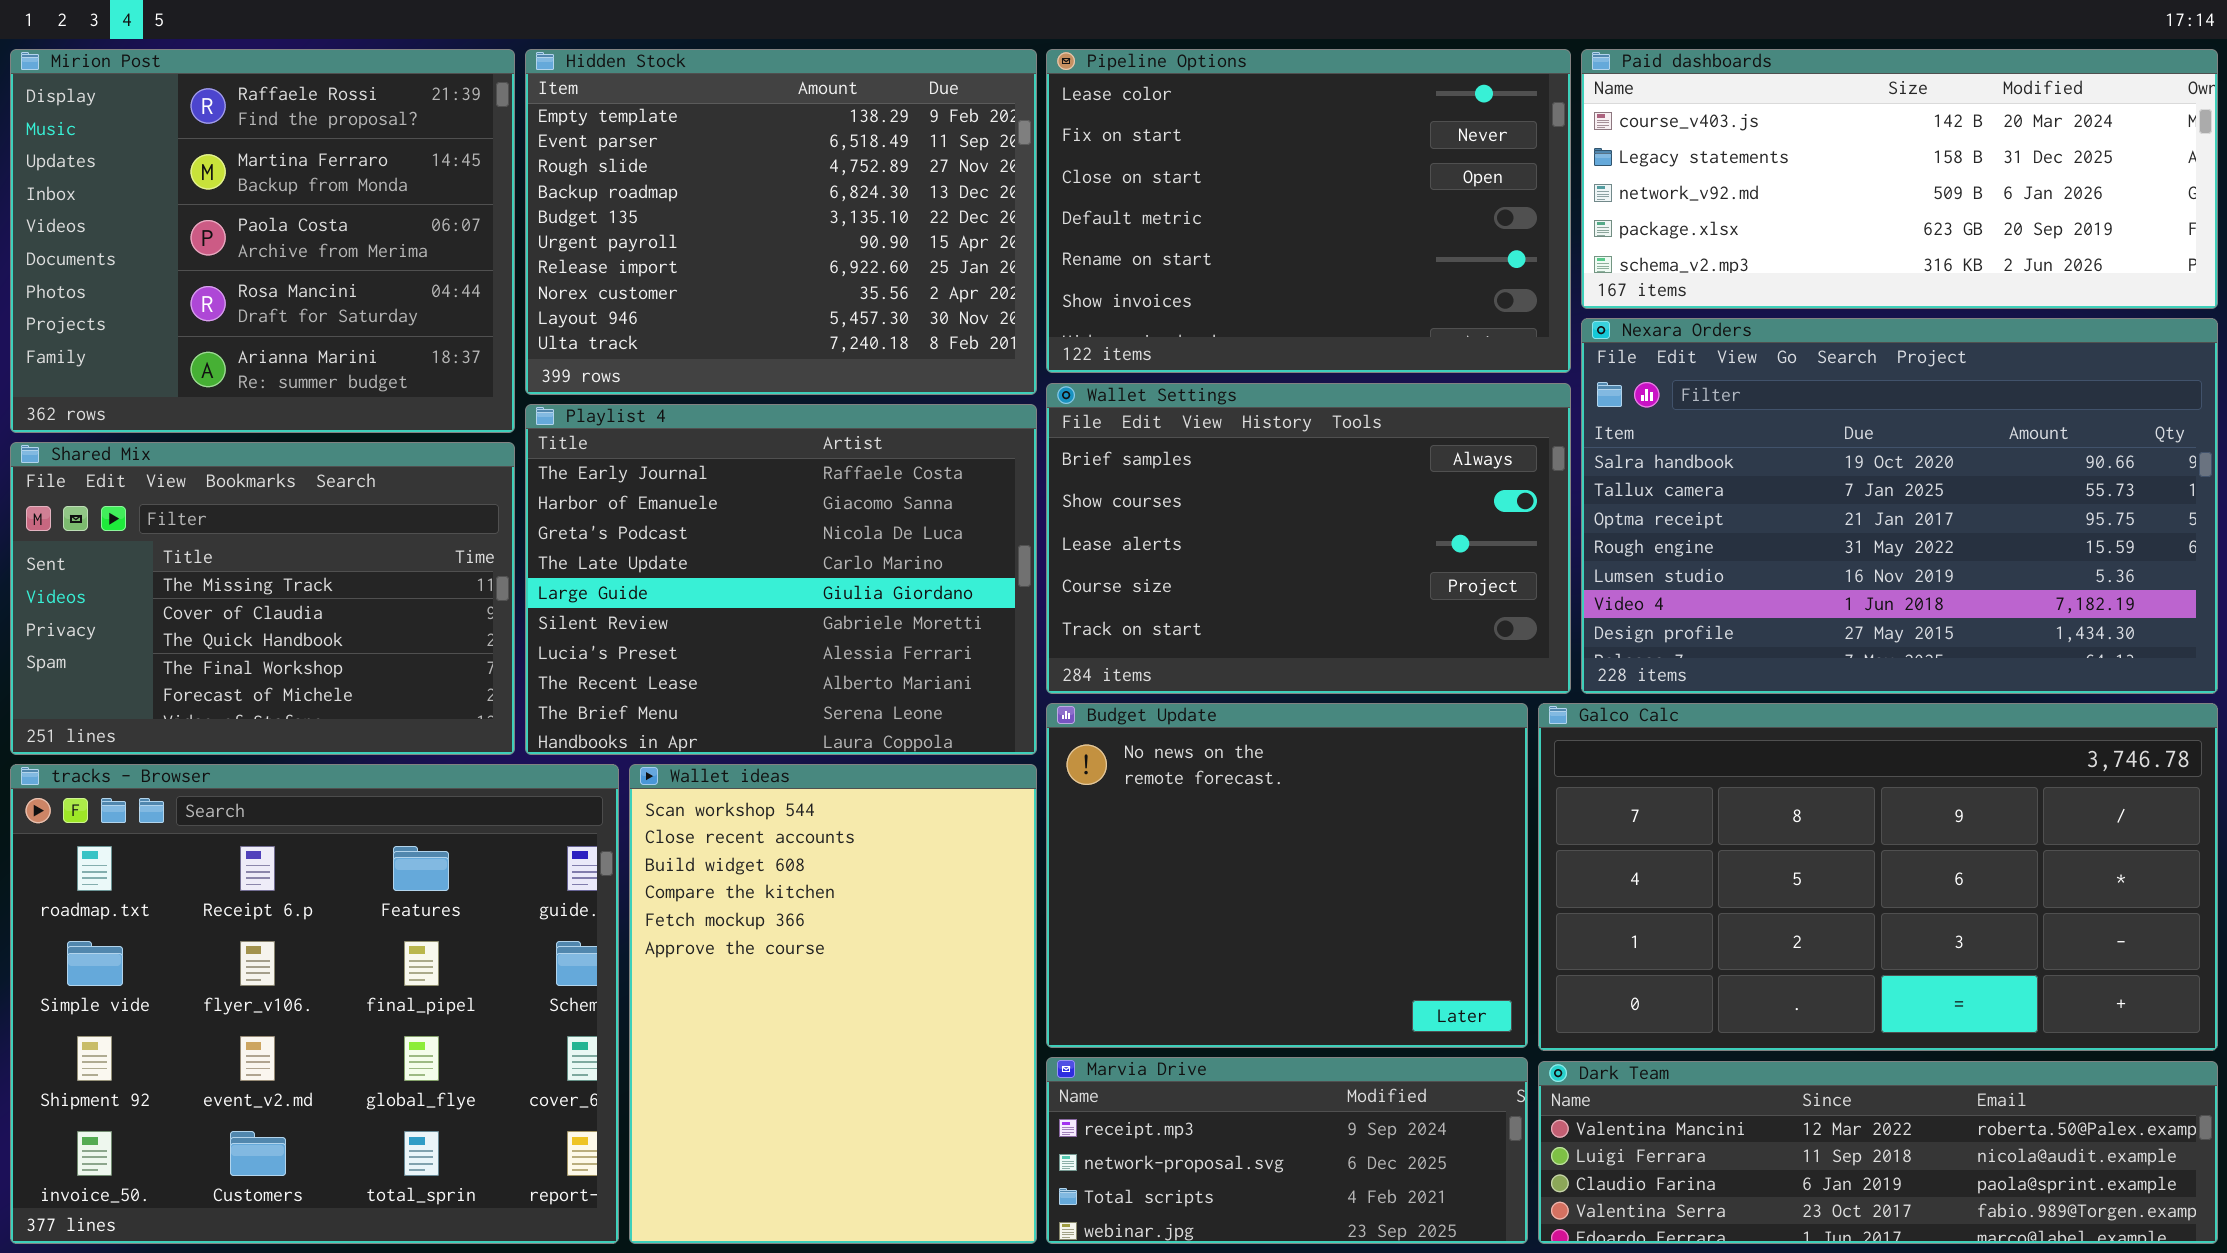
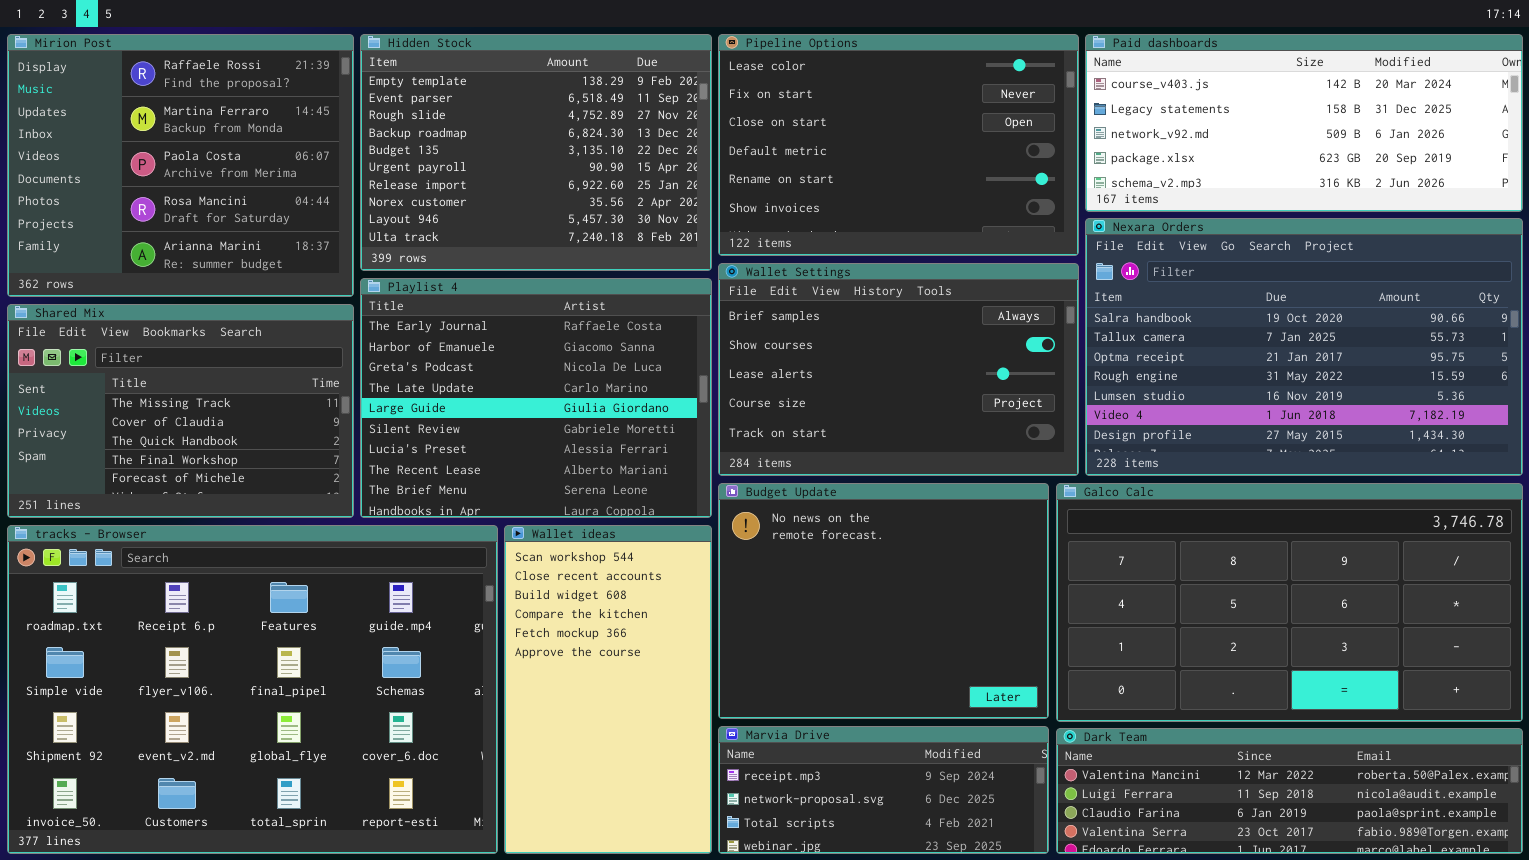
tracks - Browser: [10,764,619,1244] -> [7,525,498,854], resized
Wallet ideas: [629,764,1037,1244] -> [504,525,712,854], resized

